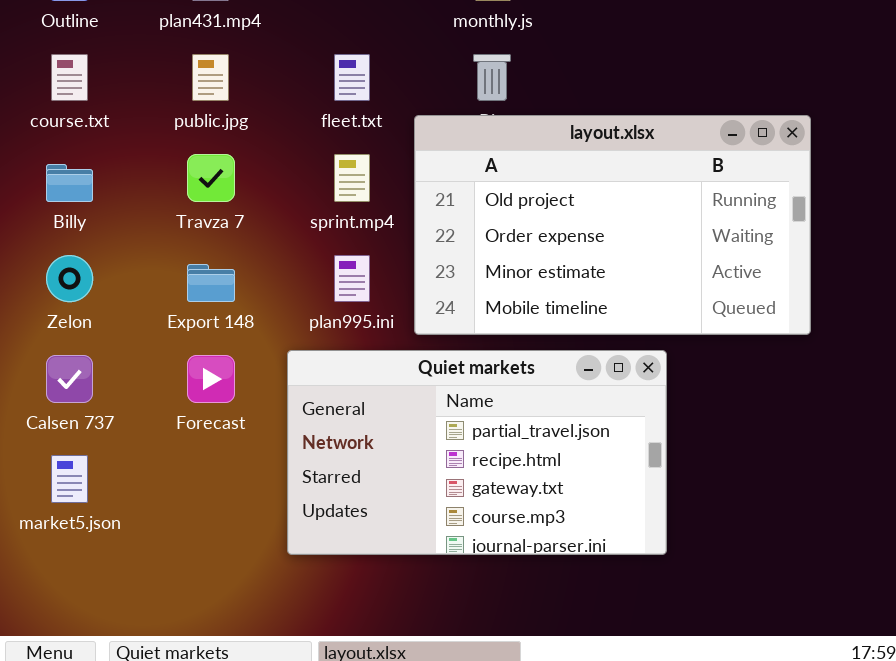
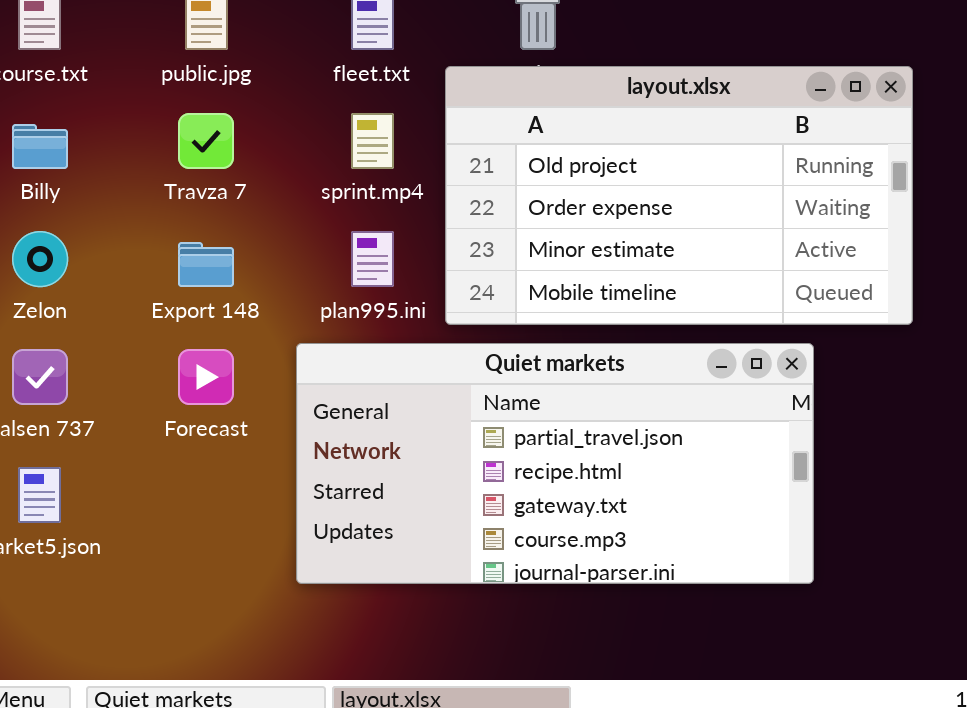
Quiet markets: [287,350,667,555] -> [296,343,814,584], resized

